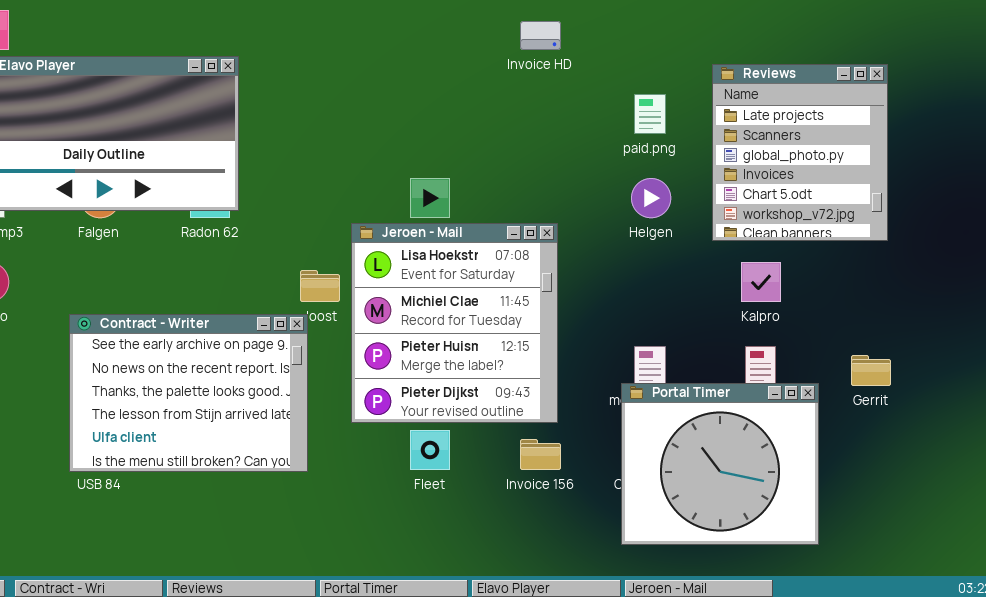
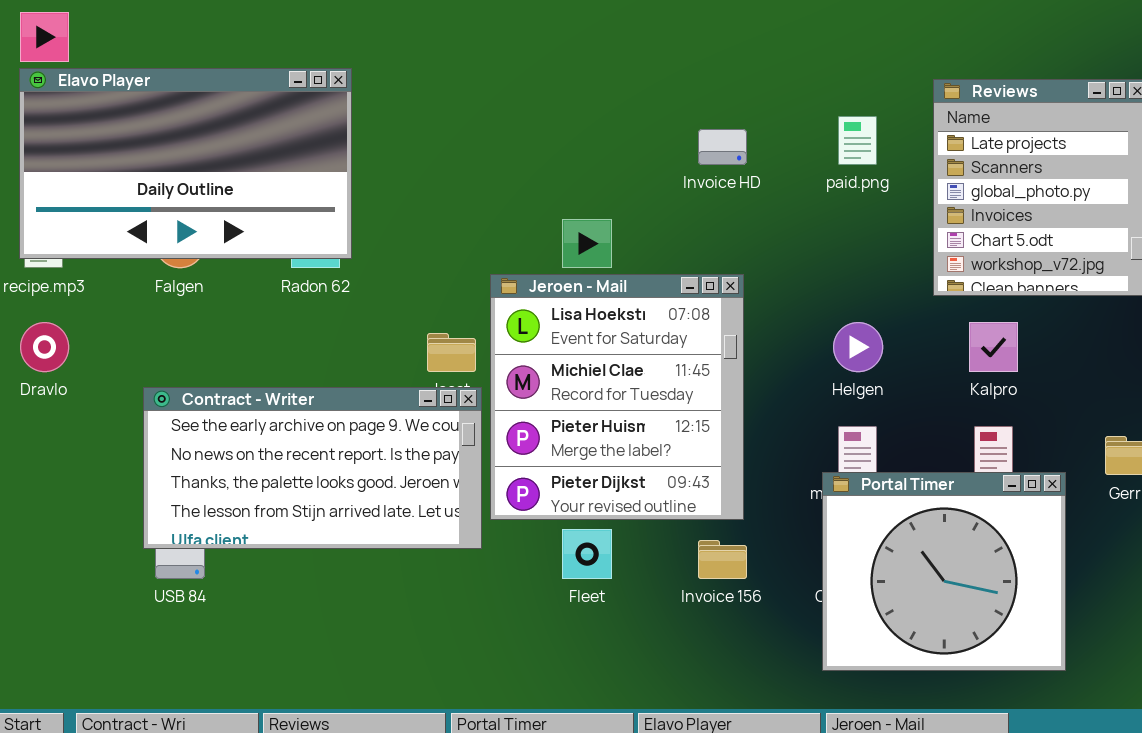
Invoice HD: [520,21,561,50] -> [698,129,747,165], moved
Helgen: [631,178,671,218] -> [833,322,883,372], moved
Contract - Writer: [69,314,308,472] -> [143,387,482,549], resized

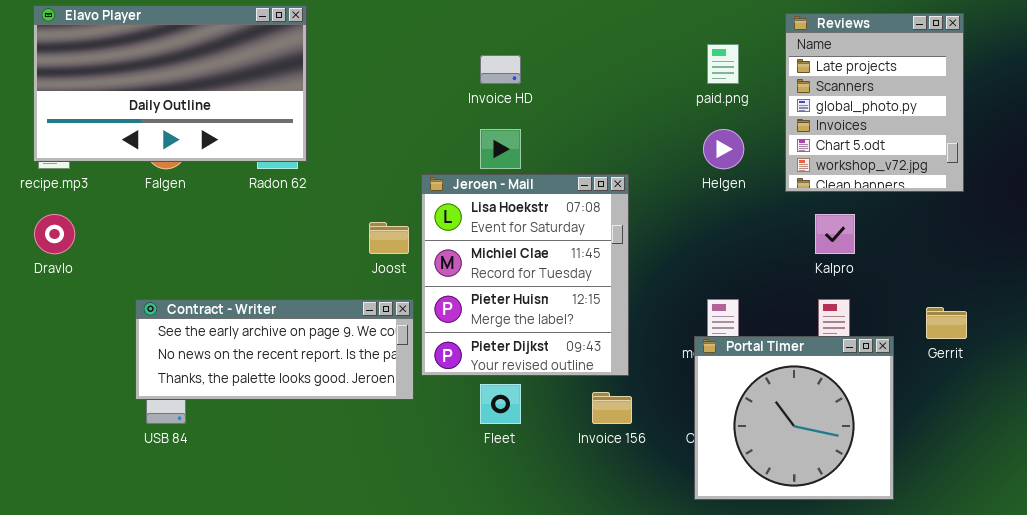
Invoice HD: [698,129,747,165] -> [480,55,521,84], moved
Helgen: [833,322,883,372] -> [703,129,744,169], moved
Contract - Writer: [143,387,482,549] -> [135,299,414,400], resized

